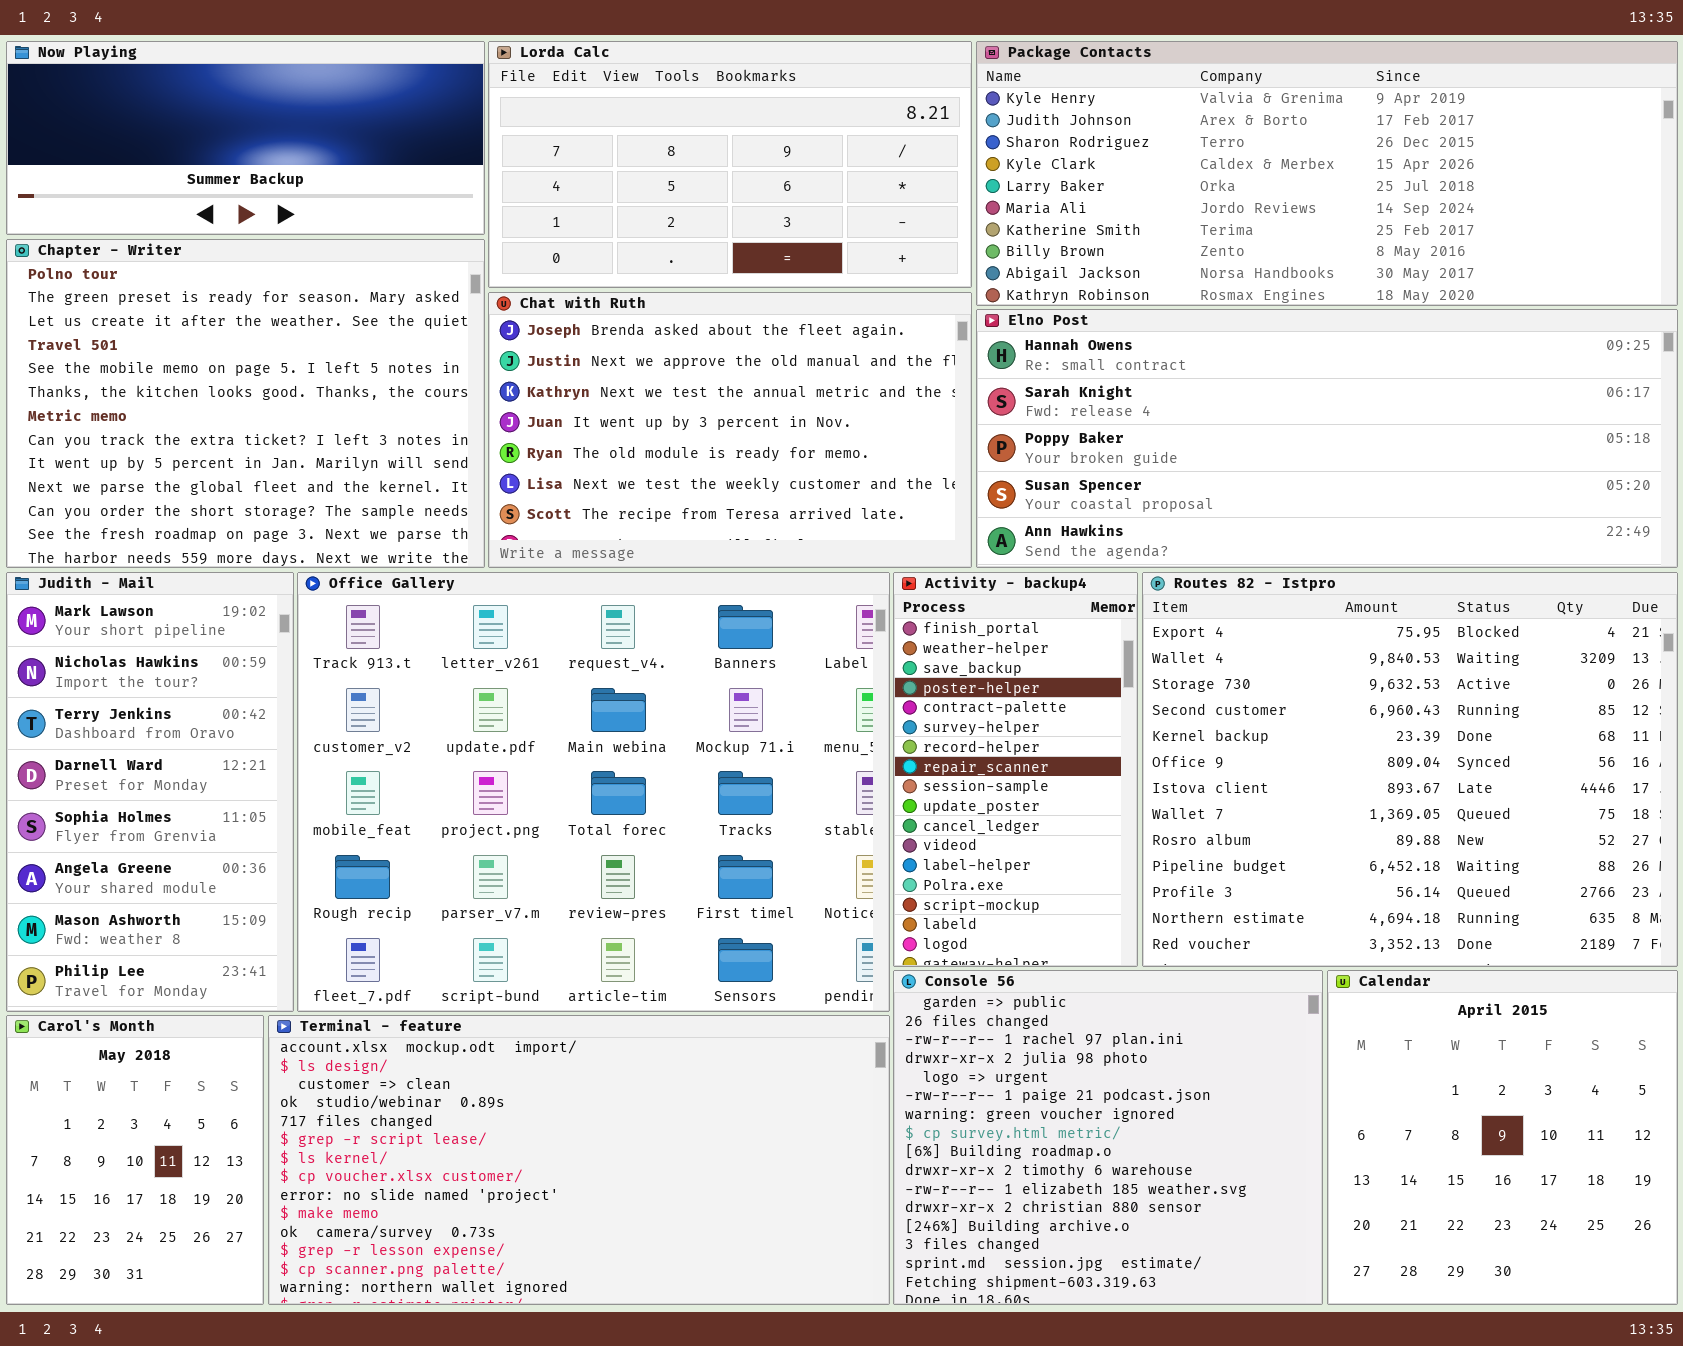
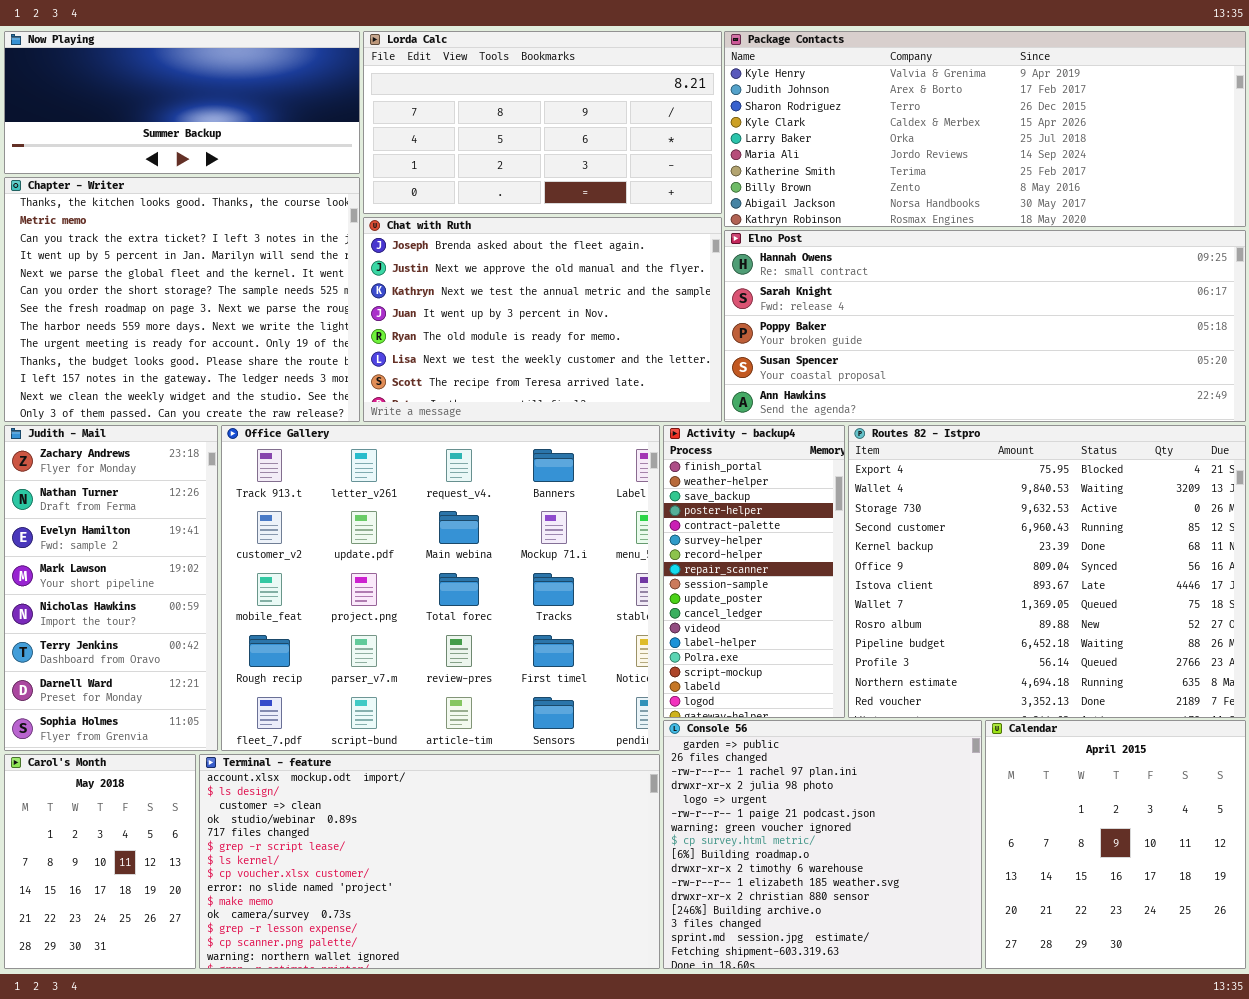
Chapter - Writer: [6,239,485,568] -> [4,177,360,422], scrolled down 5 rows
Judith - Mail: [6,572,294,1012] -> [4,425,218,751], scrolled up 3 rows

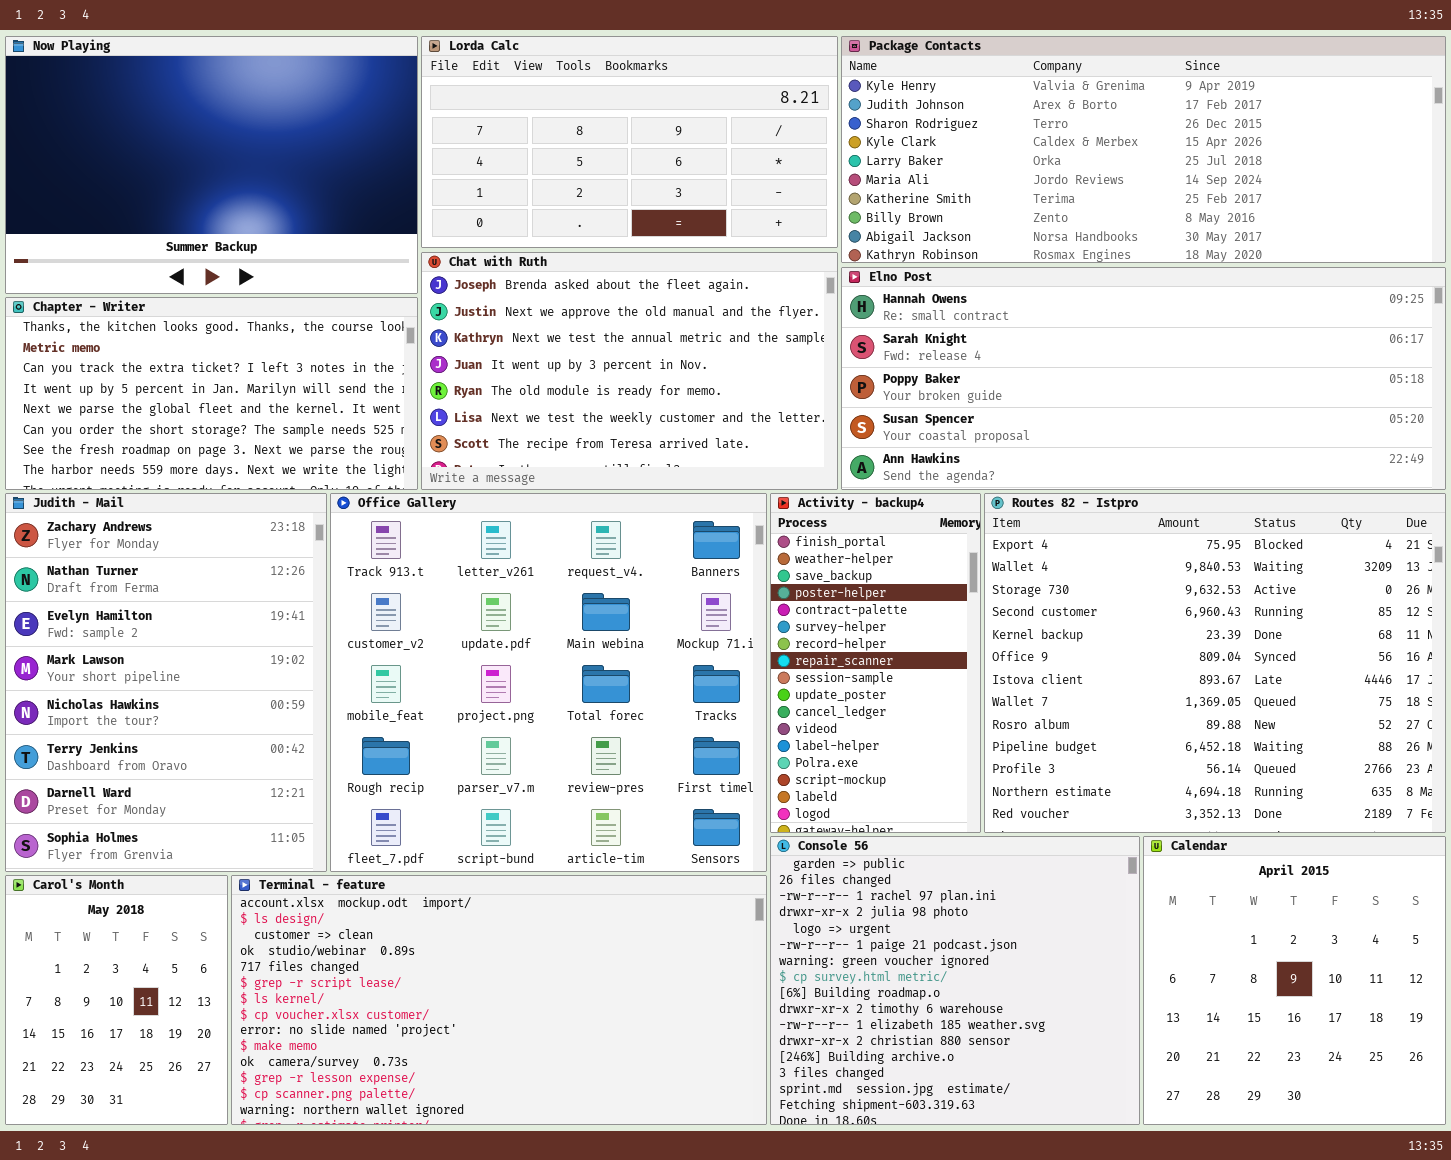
Now Playing: [4,31,360,174] -> [5,36,418,294], resized
Chapter - Writer: [4,177,360,422] -> [5,297,418,490], resized
Judith - Mail: [4,425,218,751] -> [5,493,327,872], resized
Office Gallery: [221,425,660,751] -> [330,493,767,872], resized

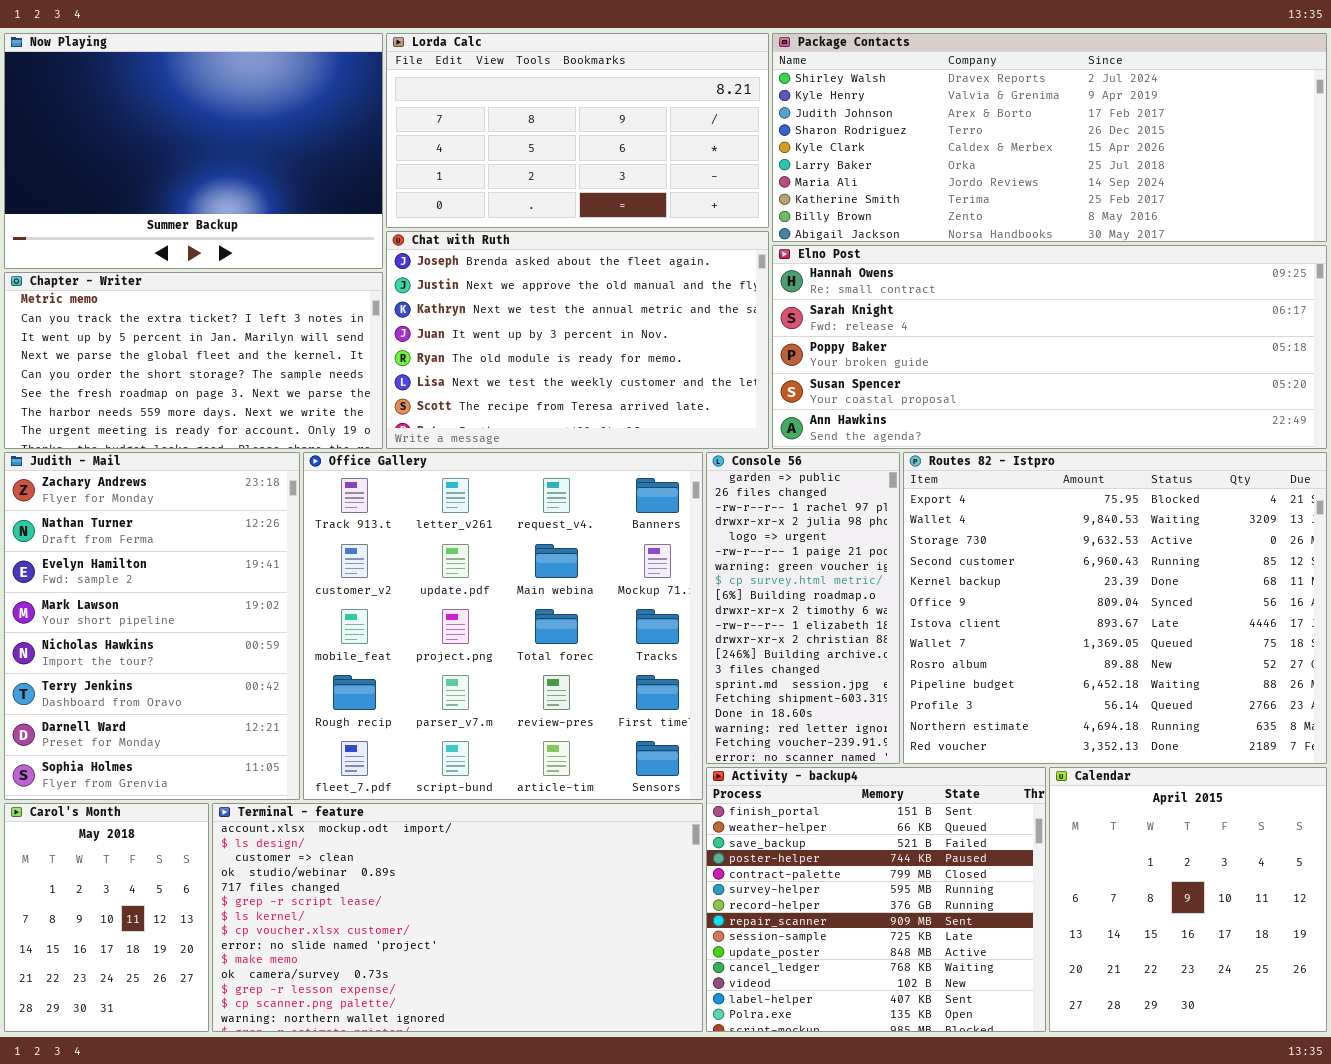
Package Contacts: [841,36,1446,263] -> [772,33,1327,242], scrolled up 1 row
Chapter - Writer: [5,297,418,490] -> [4,272,383,449], scrolled down 1 row
Activity - backup4: [770,493,981,833] -> [706,767,1046,1032], moved, resized
Console 56: [770,836,1140,1125] -> [706,452,900,764], moved, resized

